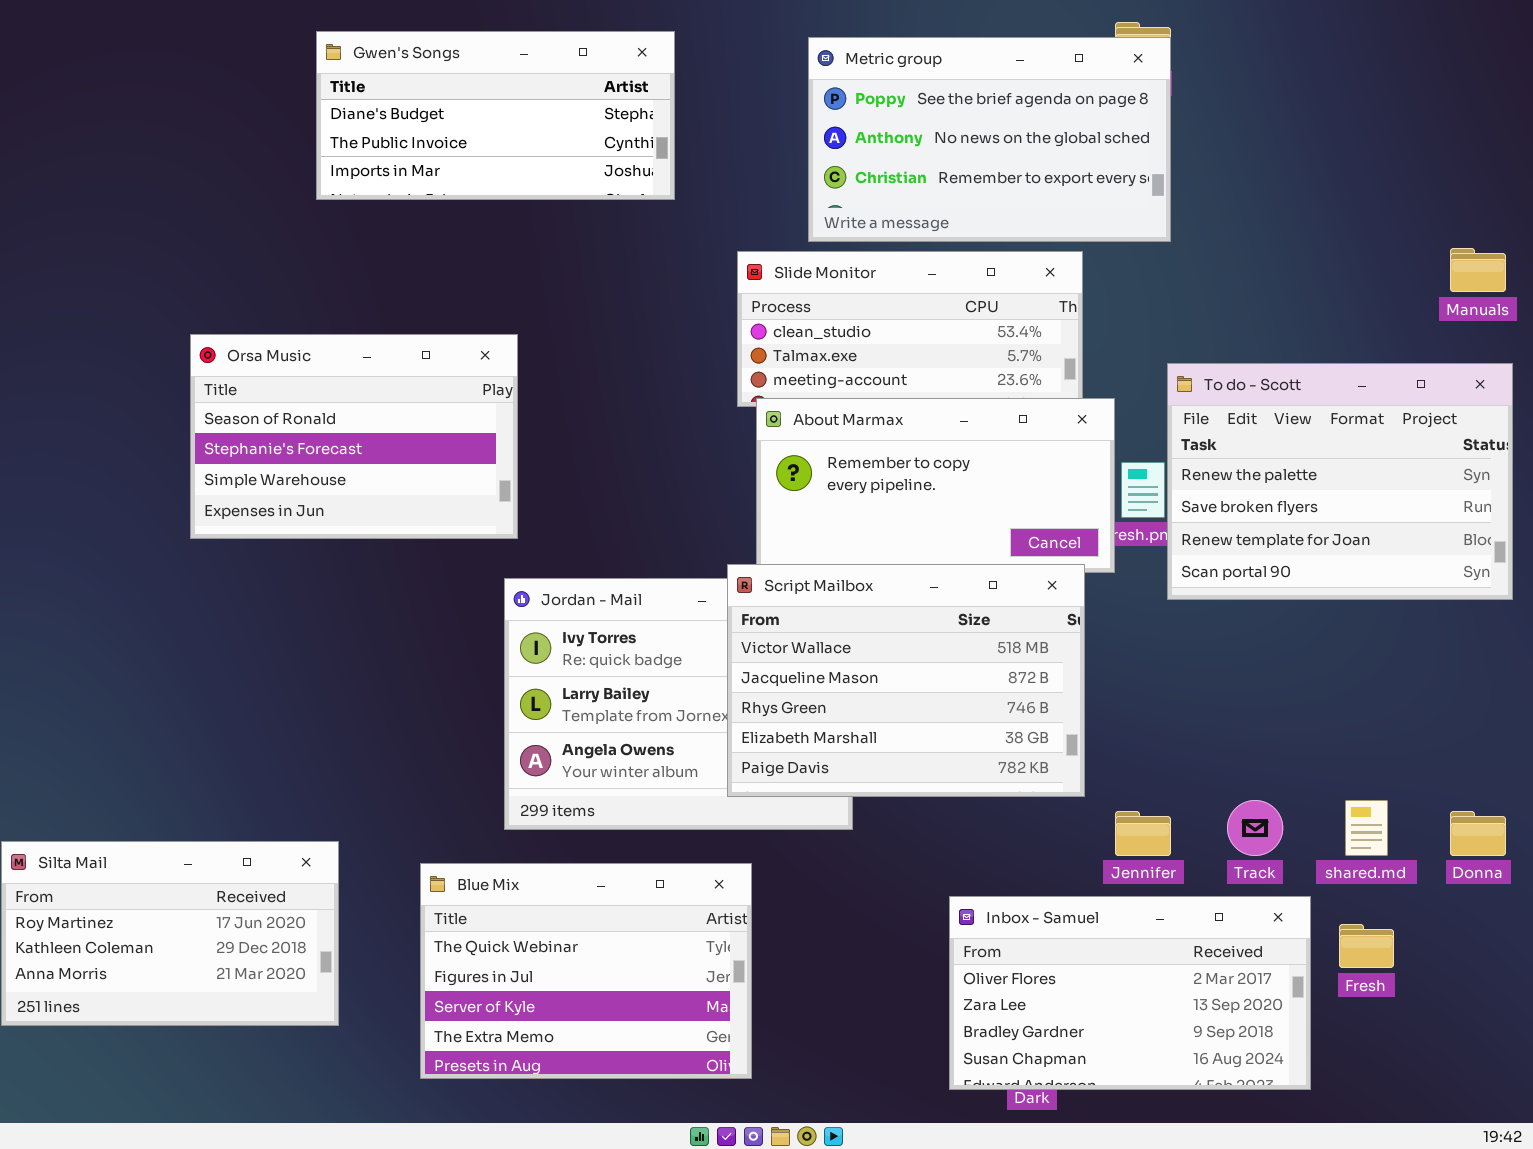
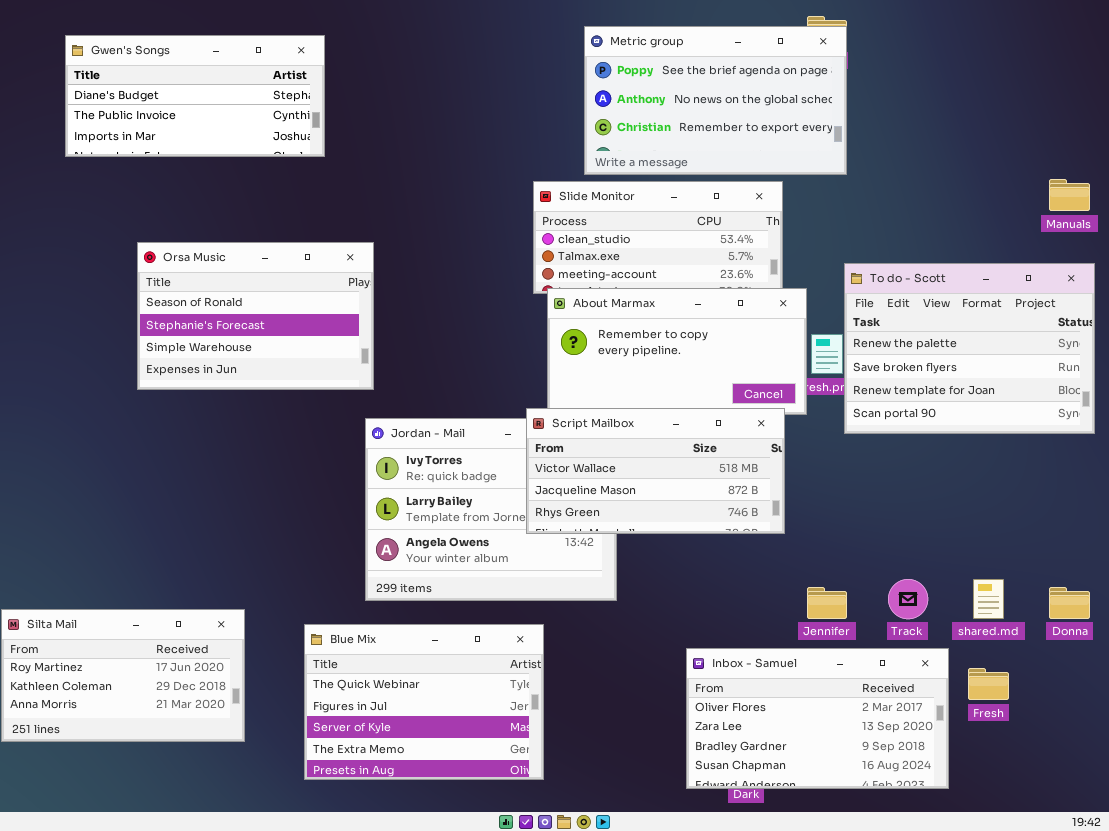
Gwen's Songs: [316,31,675,200] -> [65,35,325,157], moved
Script Mailbox: [727,564,1085,797] -> [526,408,785,534], resized

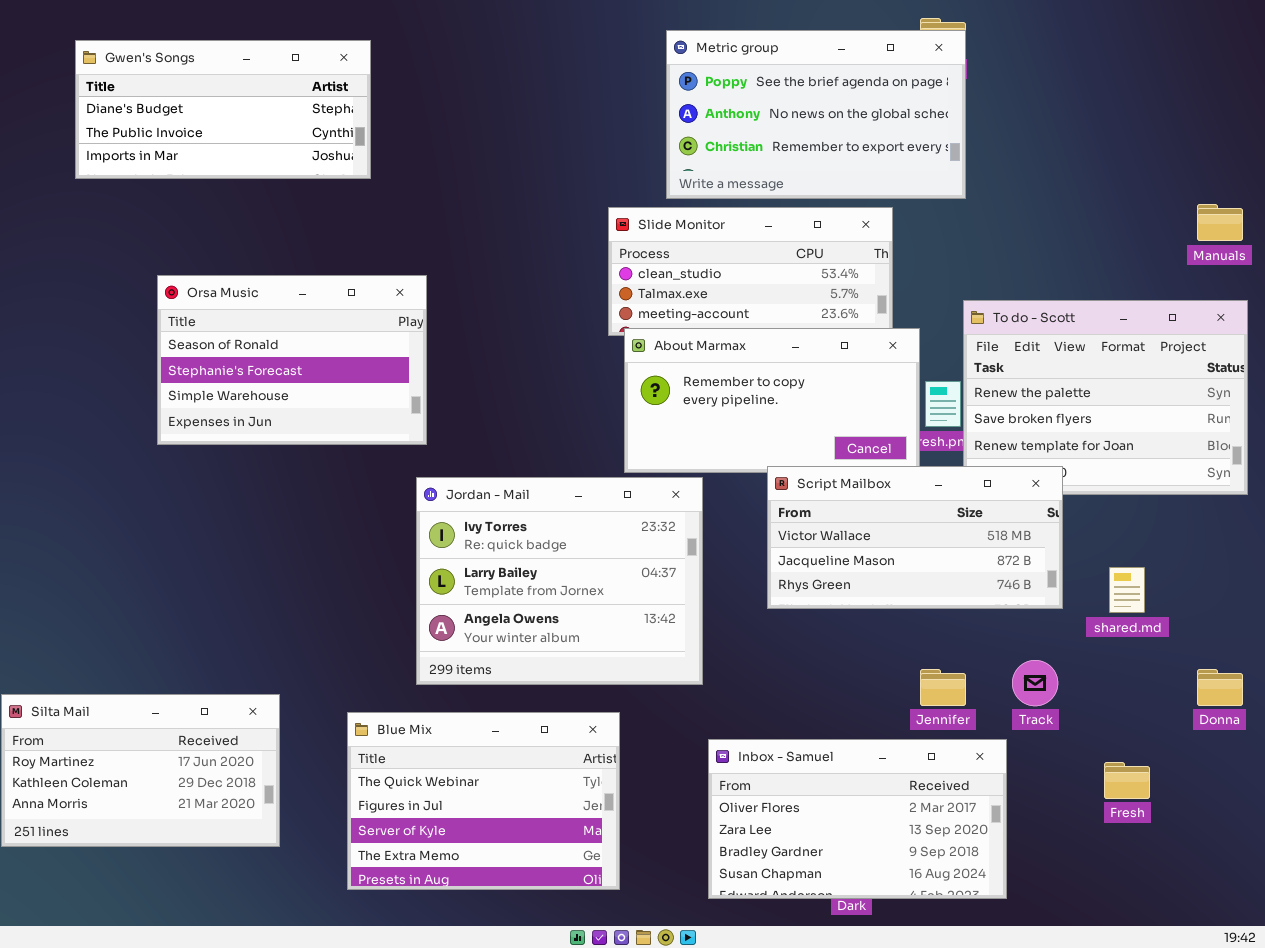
Script Mailbox: [526,408,785,534] -> [767,466,1063,609], moved
shared.md: [973,579,1004,619] -> [1109,567,1145,613], moved
Inbox - Samuel: [686,648,949,789] -> [708,739,1007,899], moved

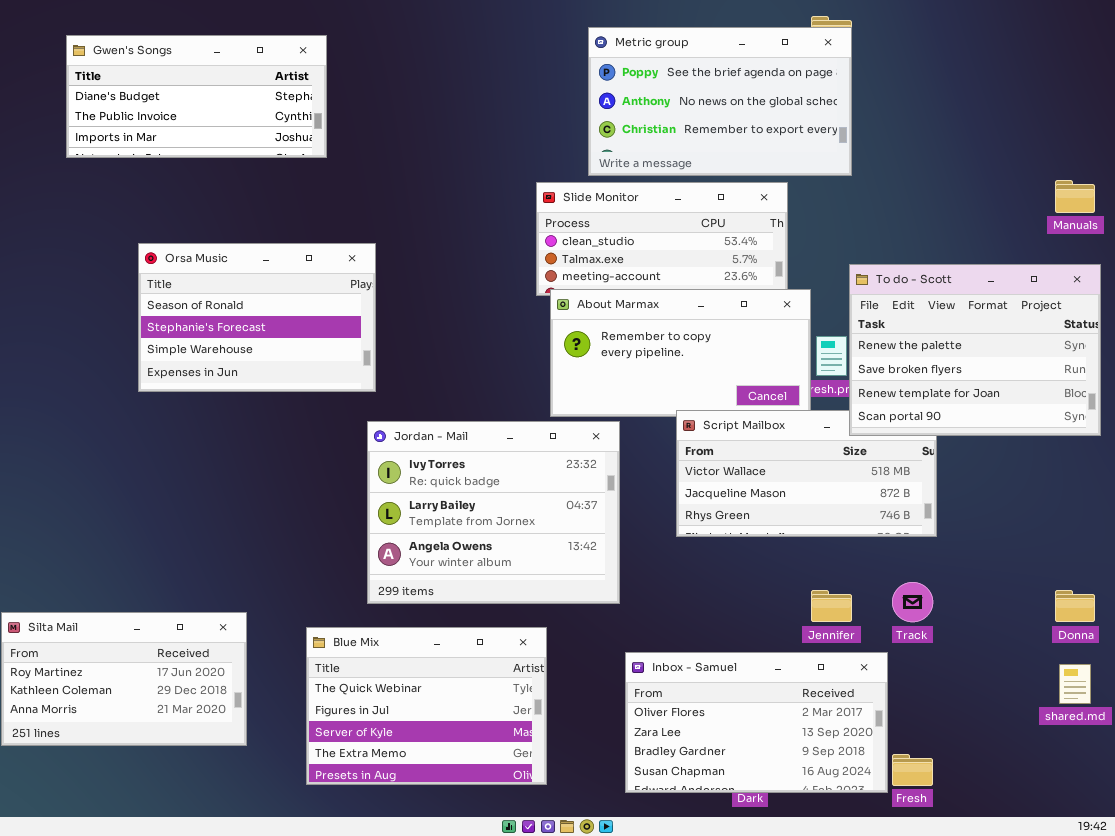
To do - Scott: [963,300,1248,495] -> [849,264,1101,436], raised
shared.md: [1109,567,1145,613] -> [1059,664,1091,704], moved
Fresh: [1104,762,1150,799] -> [892,754,933,786], moved

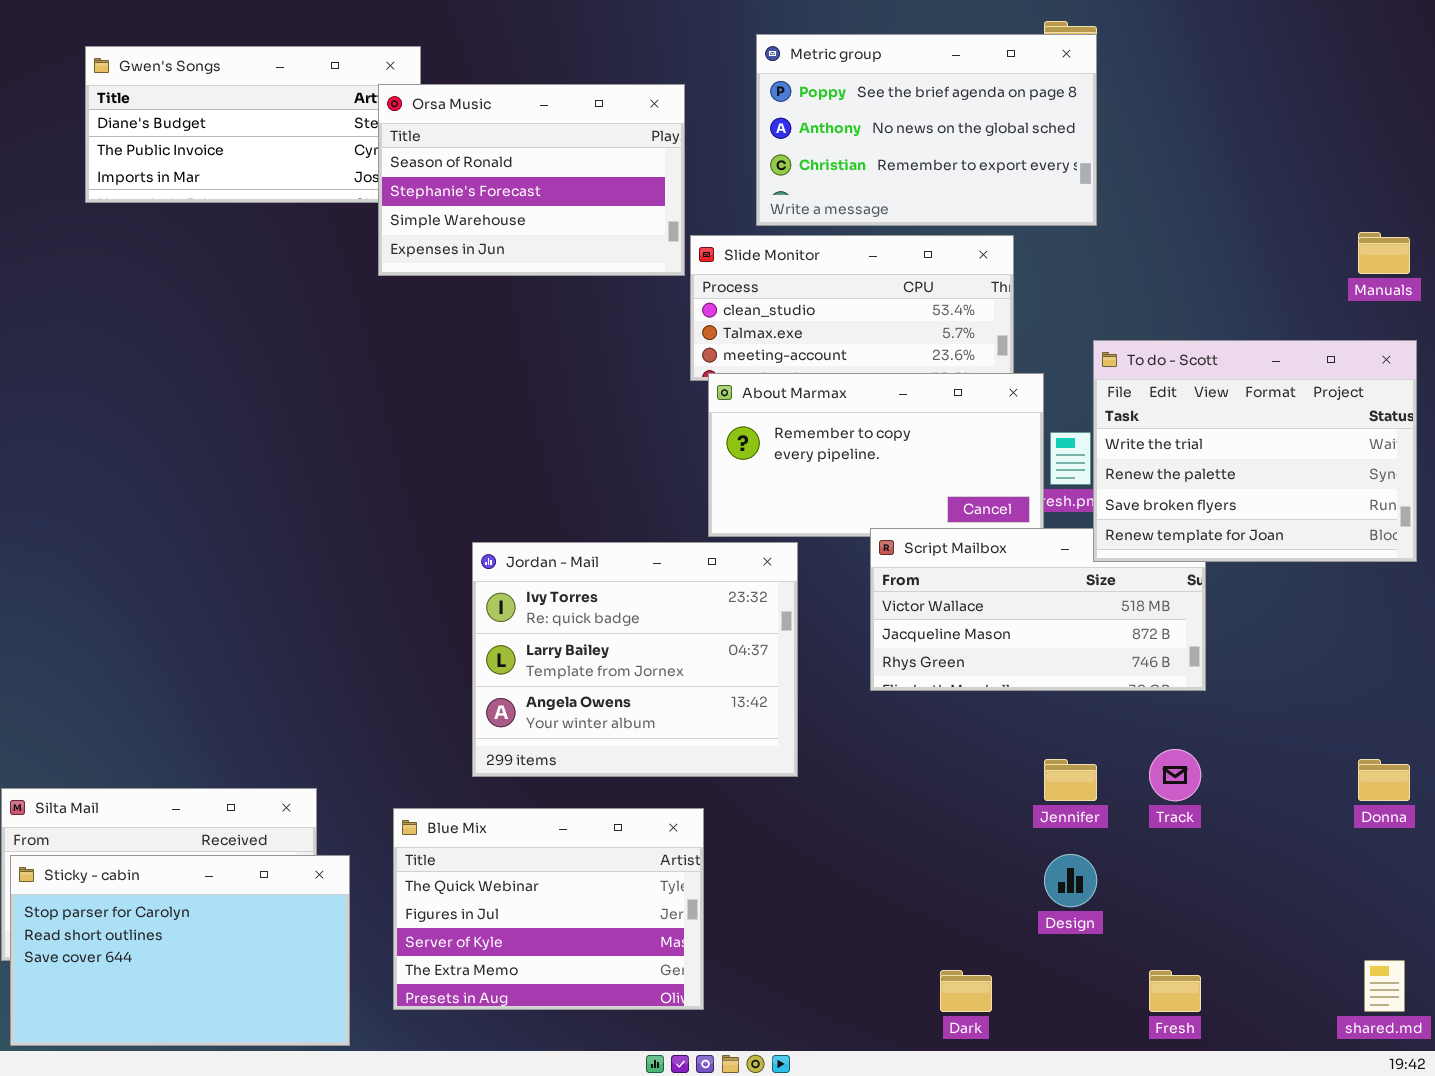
Orsa Music: [138,243,376,392] -> [378,84,685,276], moved
To do - Scott: [849,264,1101,436] -> [1093,340,1417,562], scrolled up 1 row
Inbox - Samuel: [625,652,888,793] -> none, closed
shared.md: [1059,664,1091,704] -> [1364,960,1405,1012], moved
Sticky - cabin: none -> [10,855,350,1046], opened

